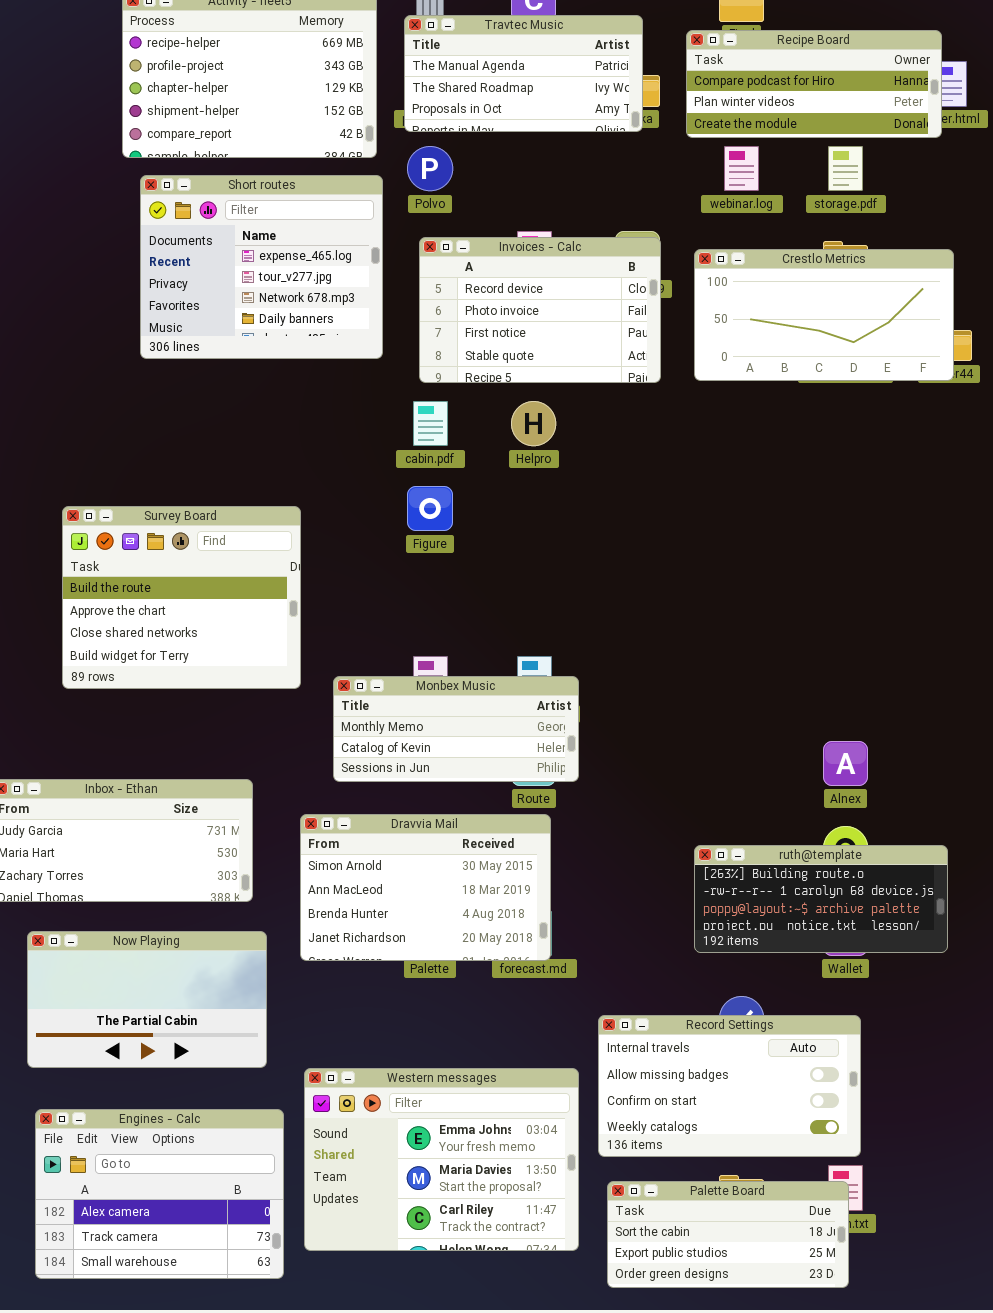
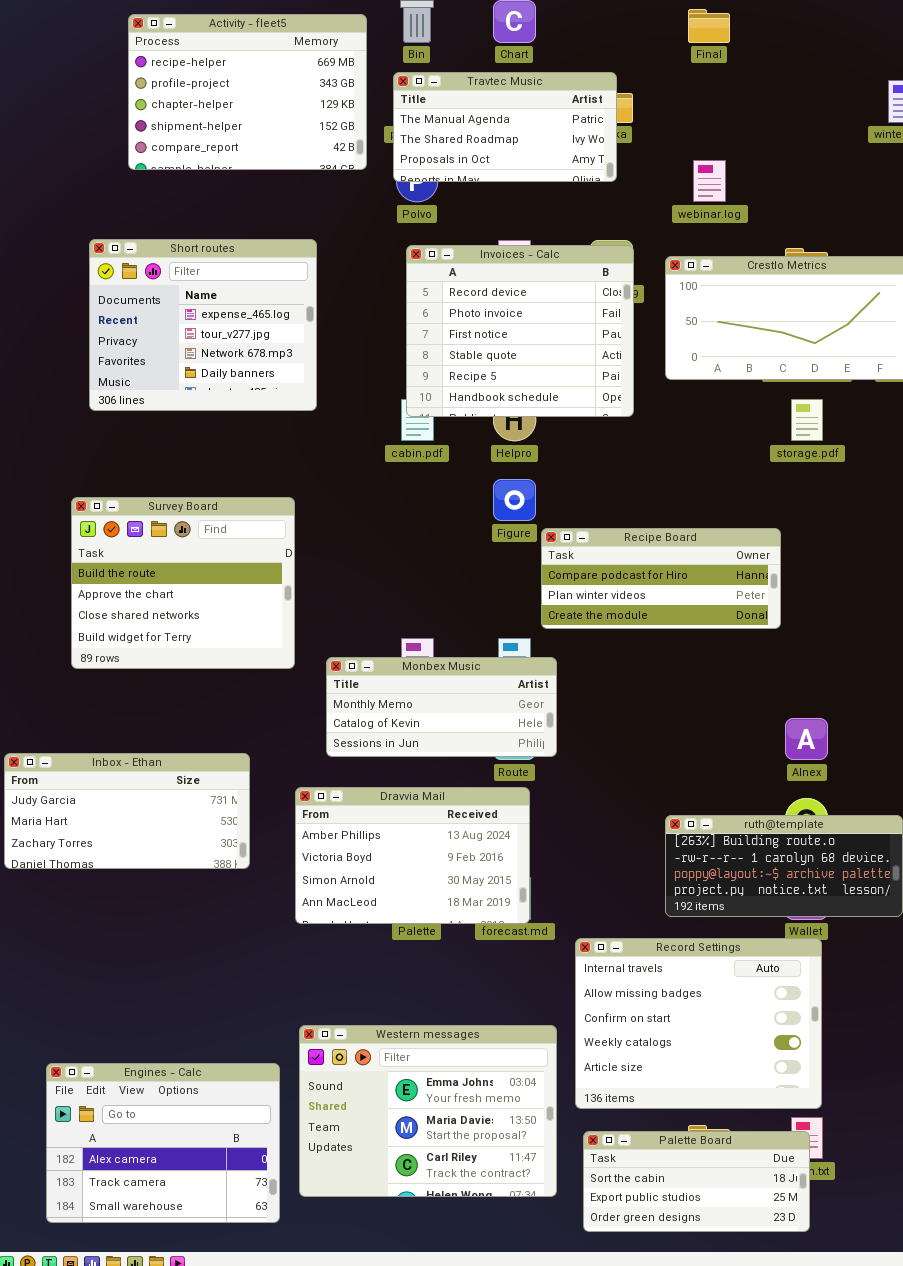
Travtec Music: [404,15,643,132] -> [393,72,617,182], moved
Recipe Board: [686,30,942,138] -> [541,528,781,629], moved
storage.pdf: [828,146,863,191] -> [791,399,823,441], moved
Short routes: [140,175,383,359] -> [89,239,317,411], moved
Invoices - Calc: [419,237,661,383] -> [406,245,634,417], resized
Figure: [407,486,453,531] -> [493,479,536,521], moved
Dravvia Mail: [300,814,551,961] -> [295,787,530,924], scrolled up 2 rows
Now Playing: [27,931,267,1068] -> none, closed
Record Settings: [598,1015,861,1157] -> [575,938,822,1109], resized

